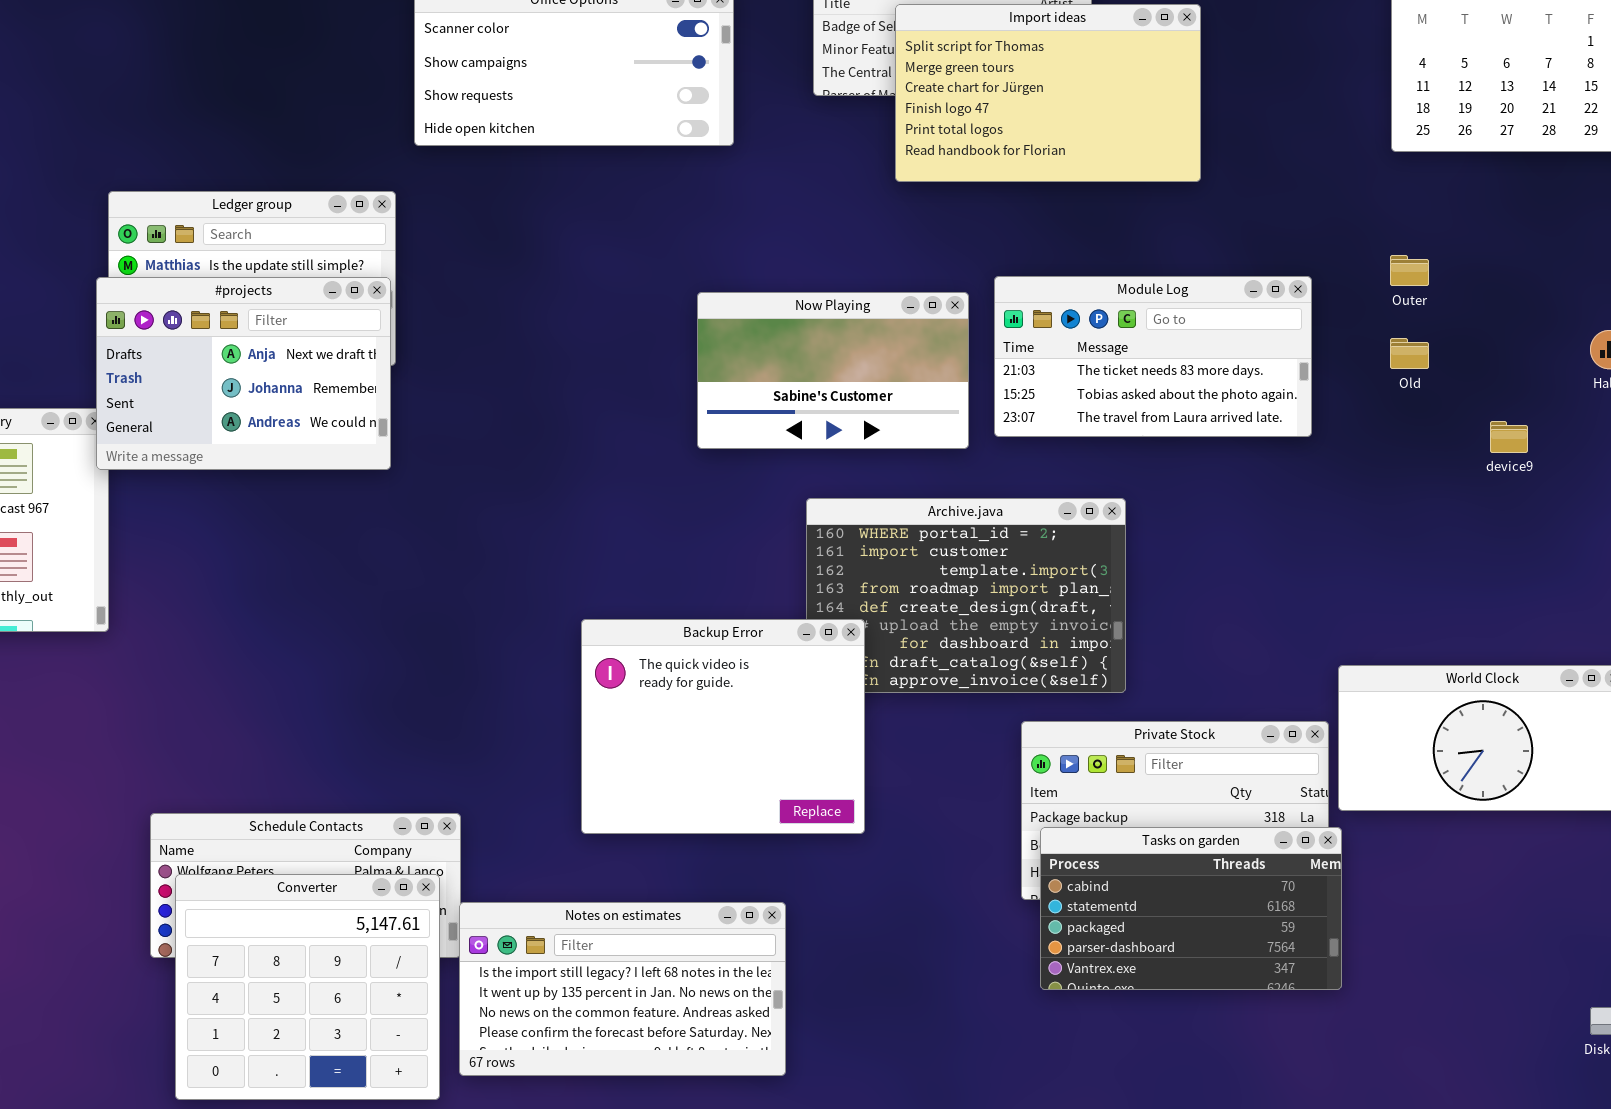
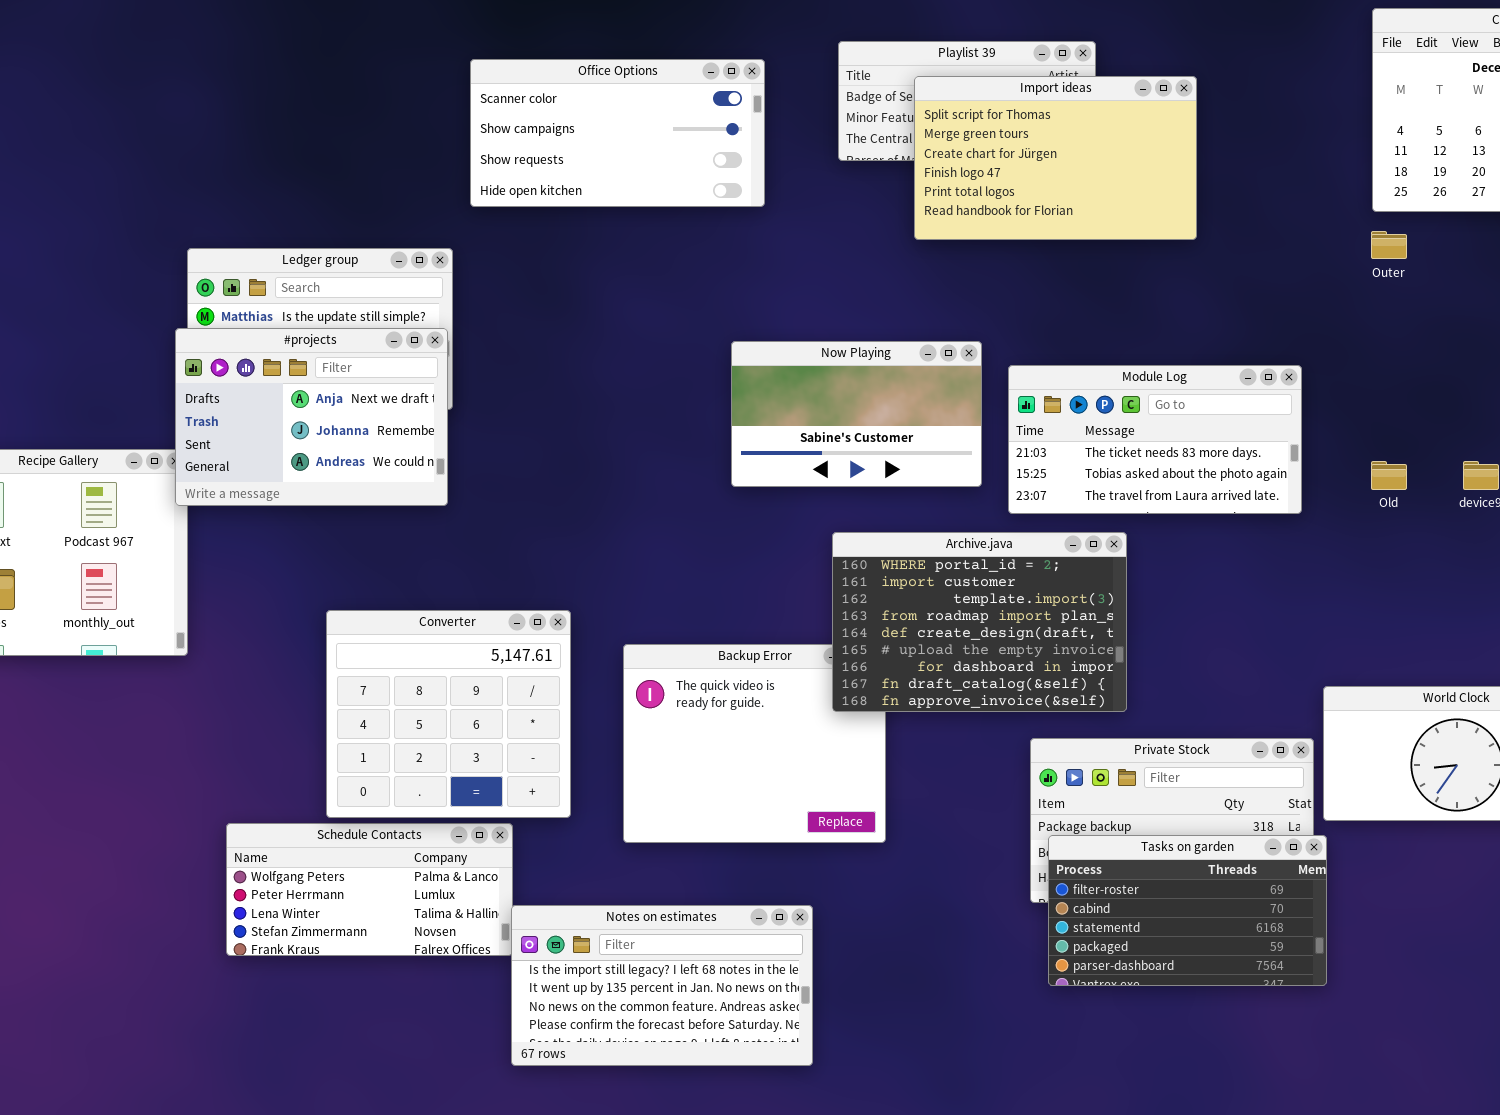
Outer: [1390,255,1429,286] -> [1371,231,1407,259], moved
Module Log: [994,276,1312,437] -> [1008,365,1302,514], moved
Old: [1390,338,1429,369] -> [1371,461,1407,490], moved
Archive.java: [806,498,1126,693] -> [832,532,1127,712], raised
Tasks on garden: [1040,827,1342,990] -> [1048,835,1327,986], scrolled up 1 row
Converter: [175,874,440,1100] -> [326,610,571,818], moved

